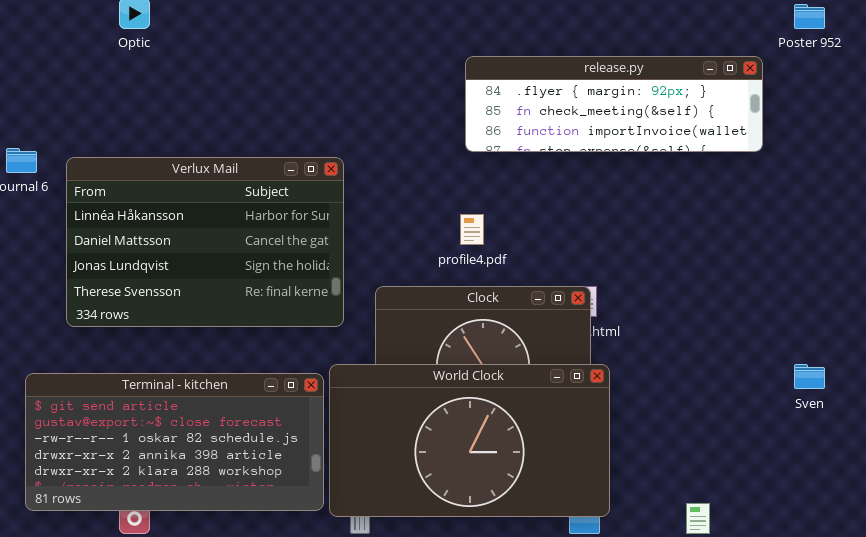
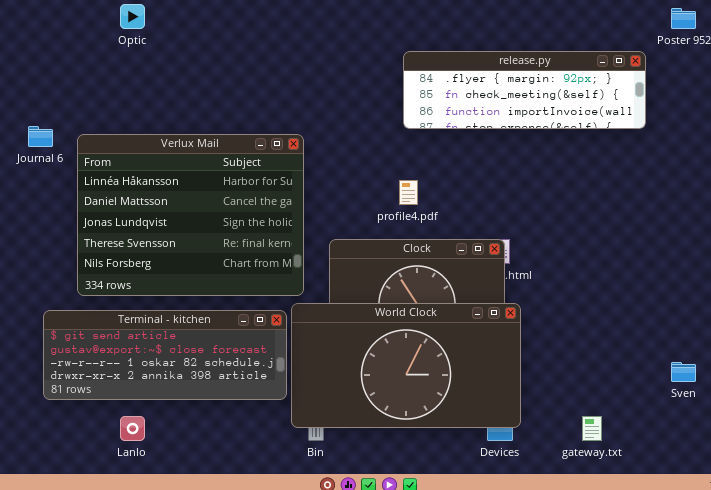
Verlux Mail: [66,157,344,327] -> [77,134,304,296], resized
Sven: [794,364,825,389] -> [671,362,696,382], moved
Terminal - kitchen: [25,373,324,511] -> [43,310,287,400], resized

